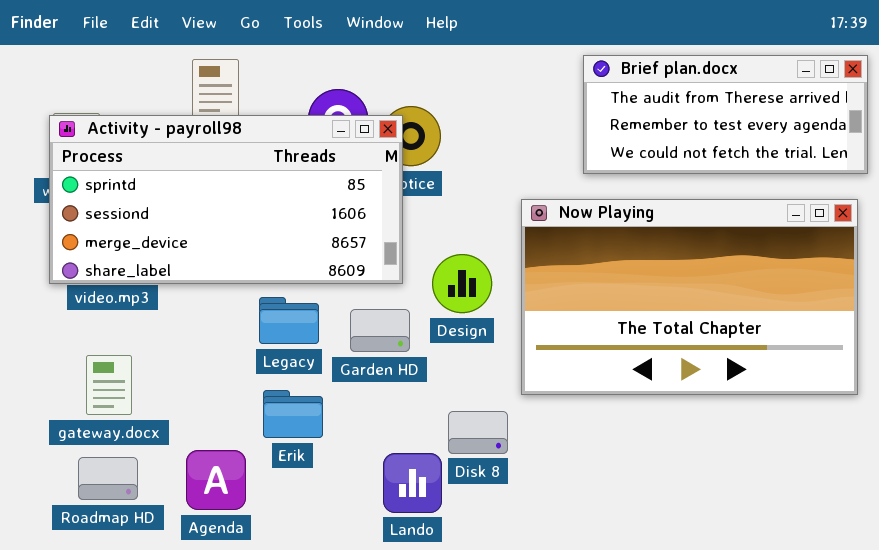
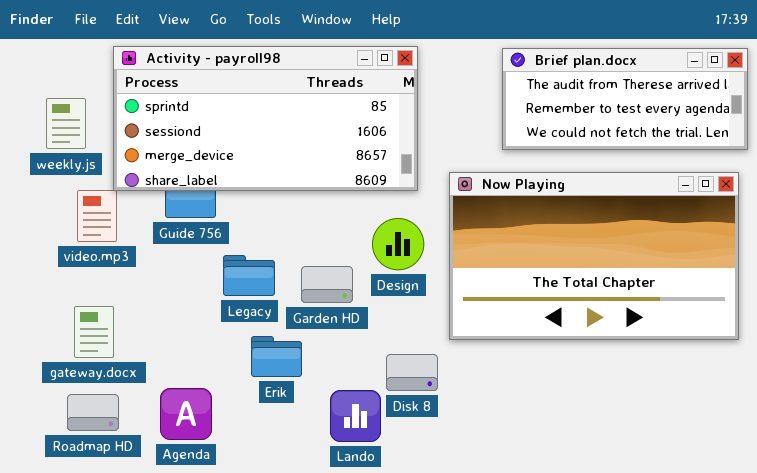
Activity - payroll98: [49,115,403,284] -> [113,46,418,191], moved
Erik: [263,390,323,438] -> [251,336,302,377], moved

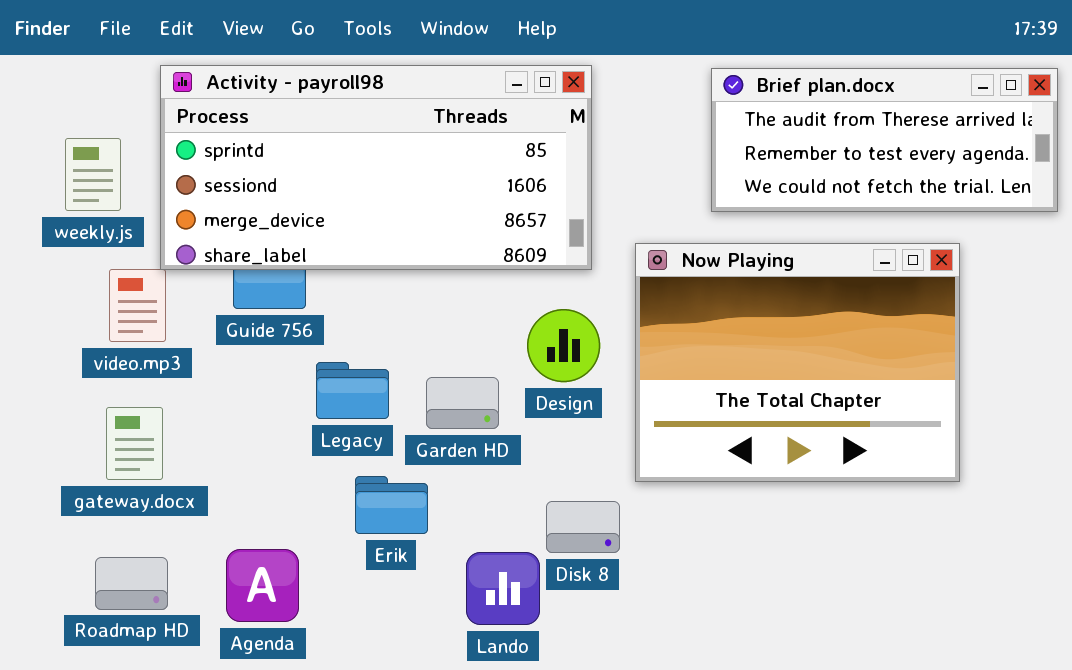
Now Playing: [449,172,739,340] -> [635,243,960,482], resized
gateway.docx: [74,306,114,358] -> [106,407,163,480], moved

